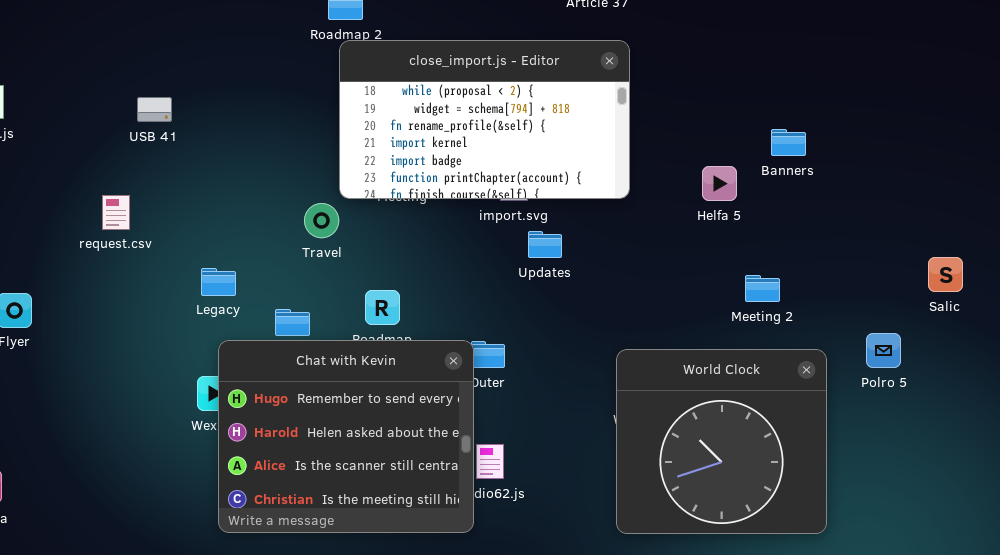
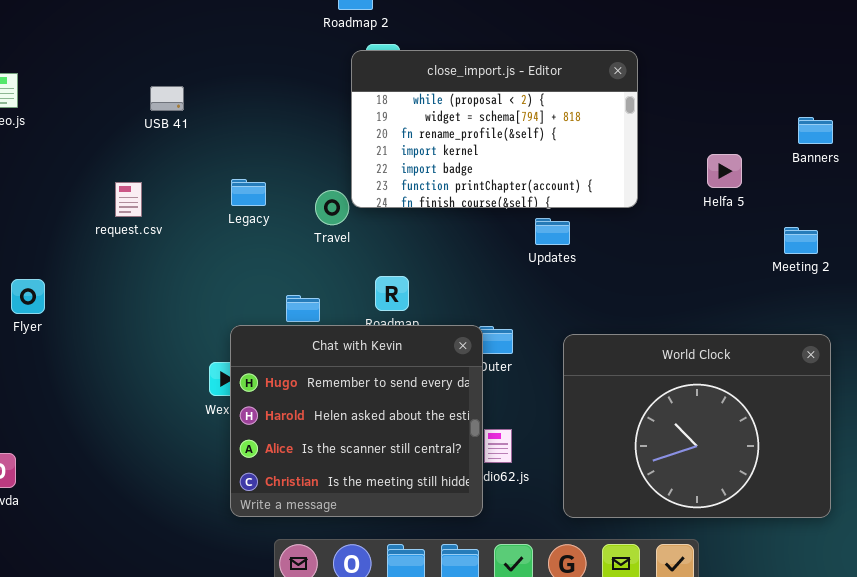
close_import.js - Editor: [339,40,630,199] -> [351,50,638,208], moved
Banners: [771,129,806,156] -> [798,117,833,144], moved
Legacy: [201,268,236,296] -> [231,179,266,206], moved
Meeting 2: [745,275,780,302] -> [784,227,818,254], moved
World Clock: [616,349,827,534] -> [563,334,831,518], resized

